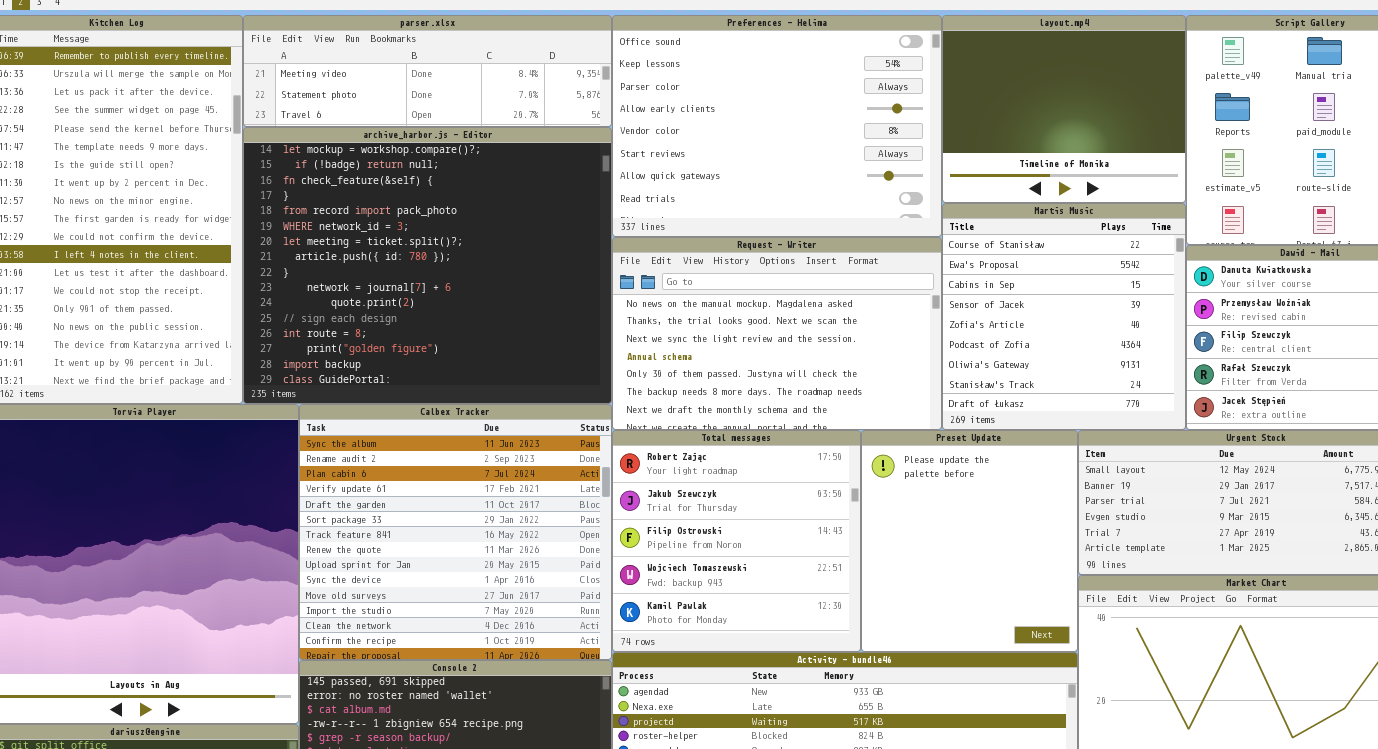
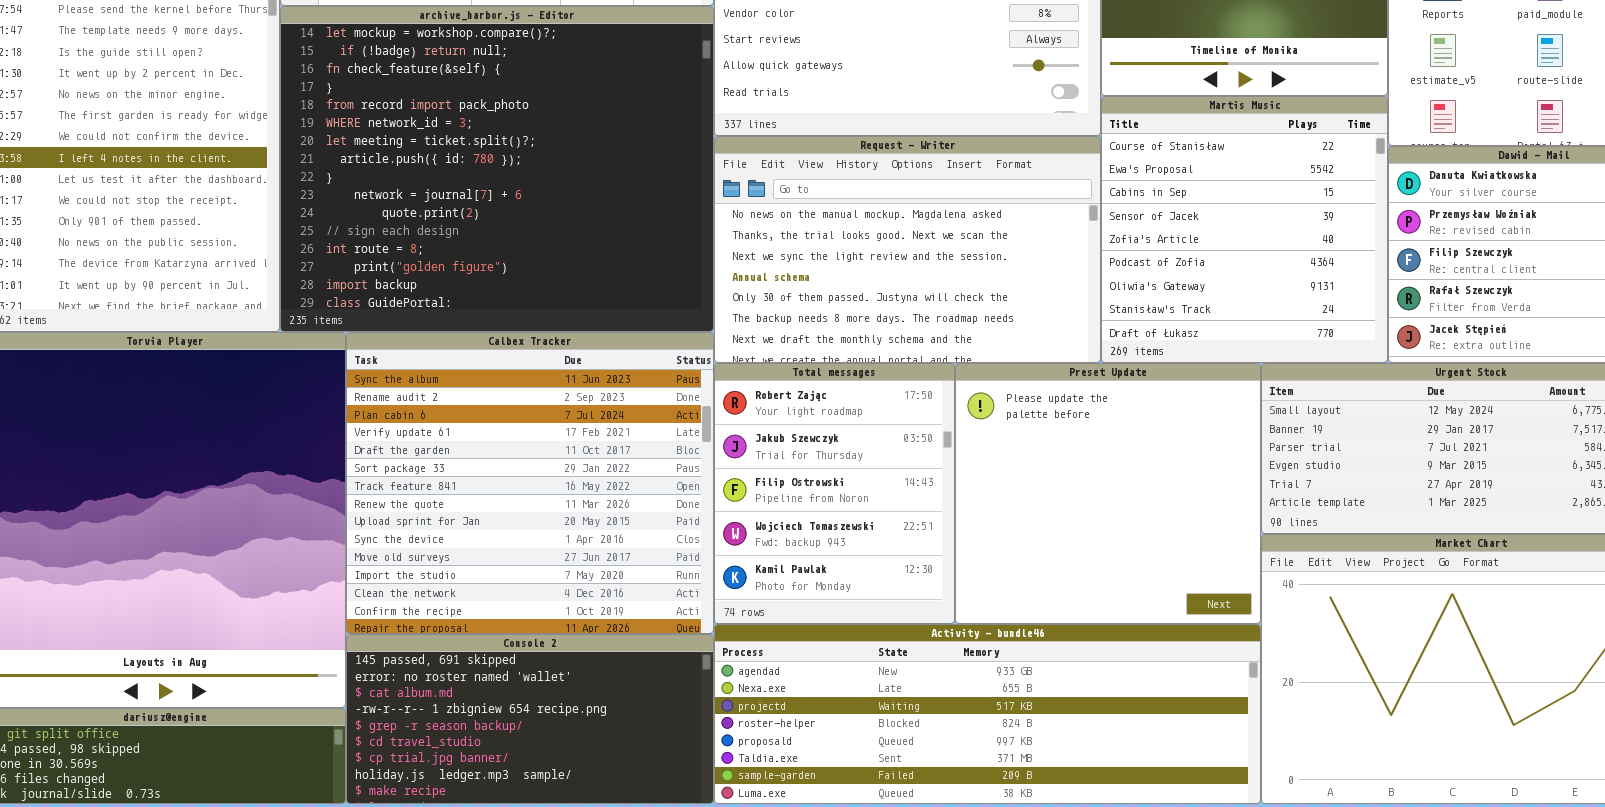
Total messages: [612,430,861,652] -> [714,363,955,624], resized
Preset Update: [861,430,1078,652] -> [955,363,1261,624], resized

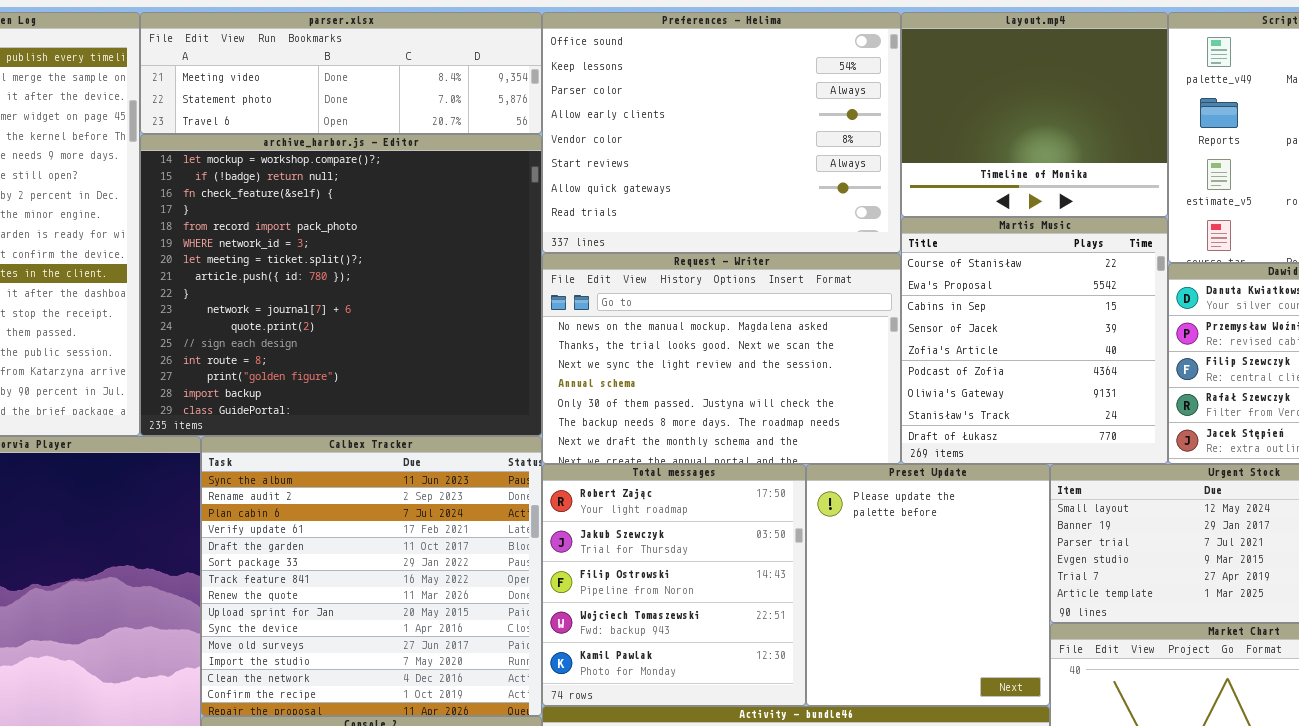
Total messages: [714,363,955,624] -> [542,464,806,706], resized
Preset Update: [955,363,1261,624] -> [806,464,1050,706], resized

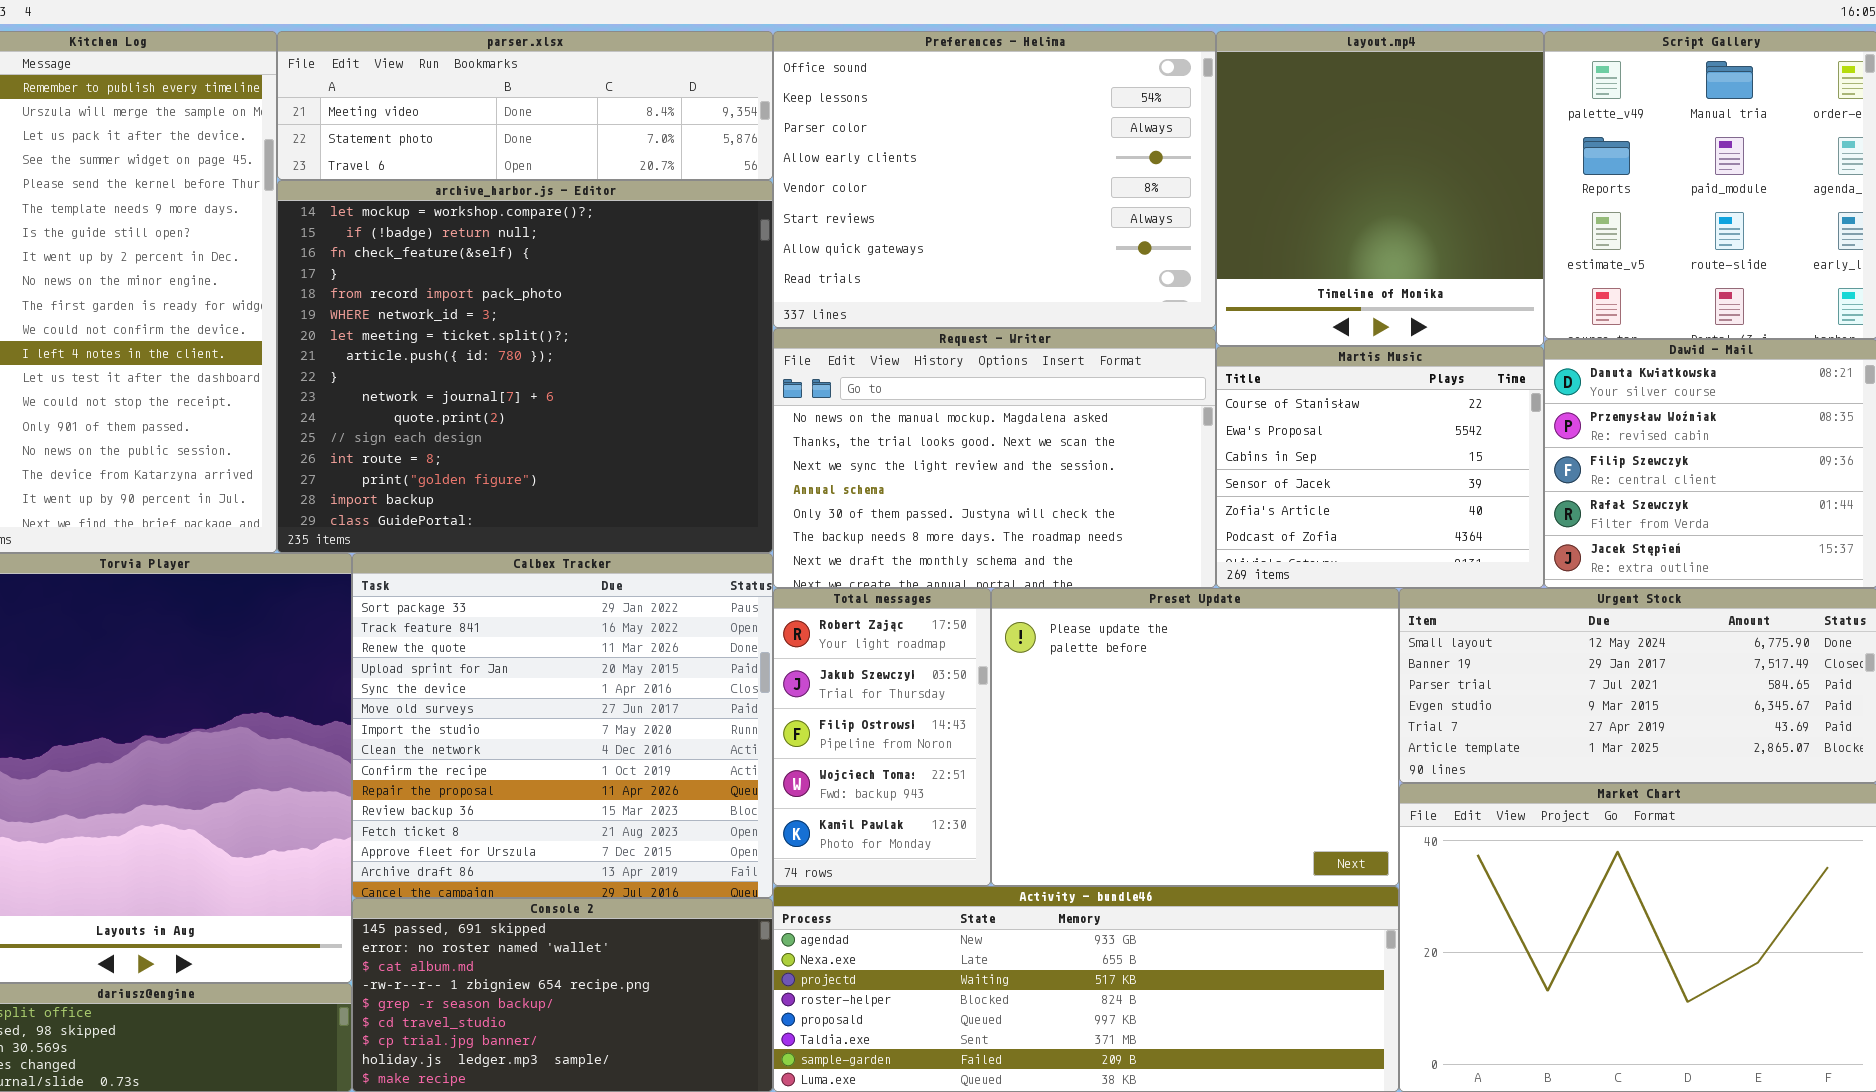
layout.mp4: [901,12,1168,217] -> [1216,31,1544,346], resized
Martis Music: [901,217,1168,464] -> [1216,346,1544,588], resized
Calbex Tracker: [201,436,542,716] -> [352,553,773,898], scrolled down 5 rows
Total messages: [542,464,806,706] -> [773,588,991,886], resized
Preset Update: [806,464,1050,706] -> [991,588,1399,886], resized

